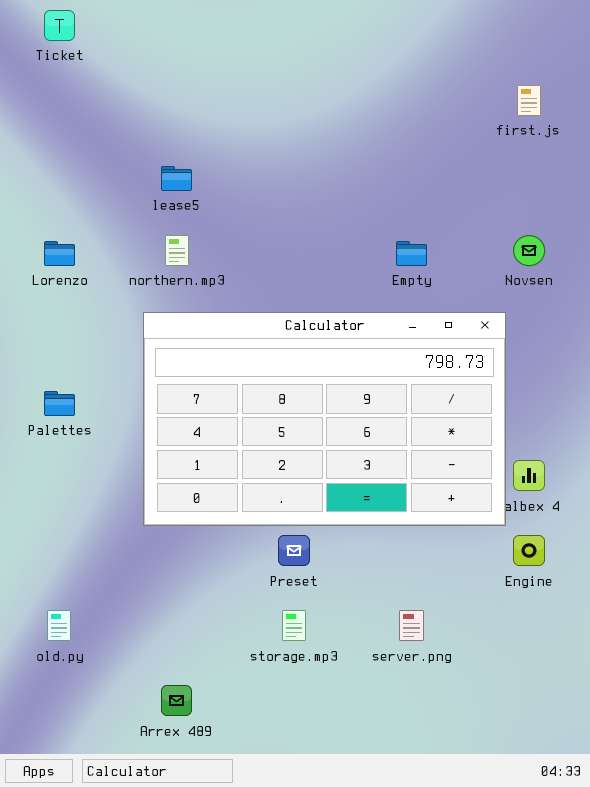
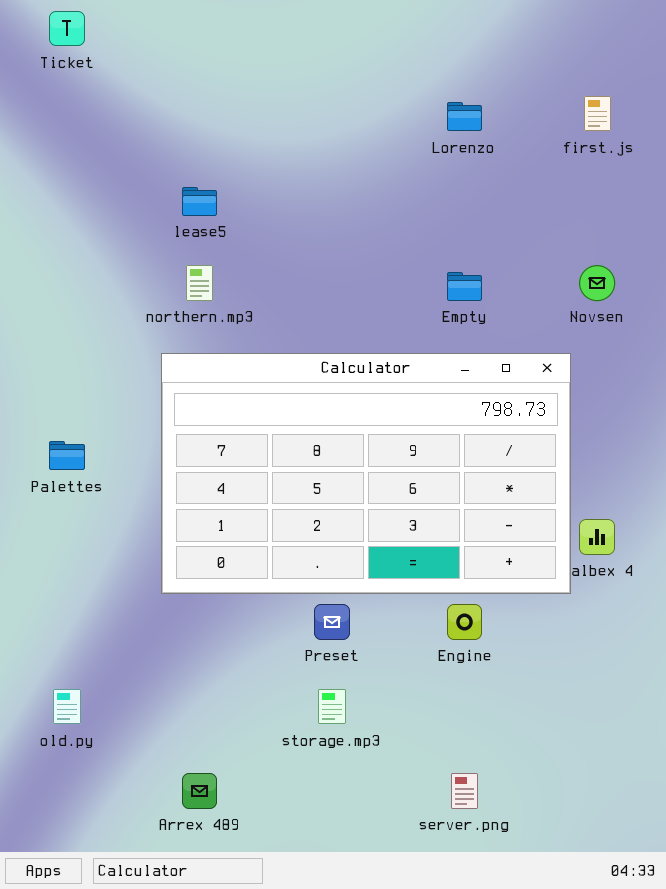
Lorenzo: [44,241,75,266] -> [447,102,482,131], moved
Engine: [513,535,545,566] -> [447,604,482,640], moved
server.png: [399,610,424,641] -> [451,773,478,809], moved

